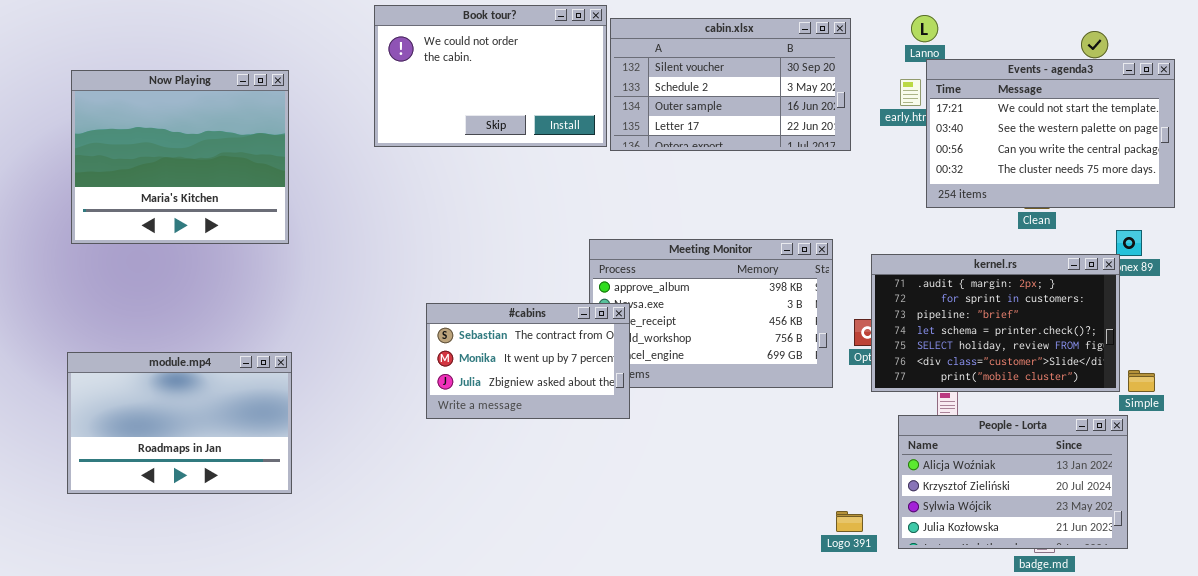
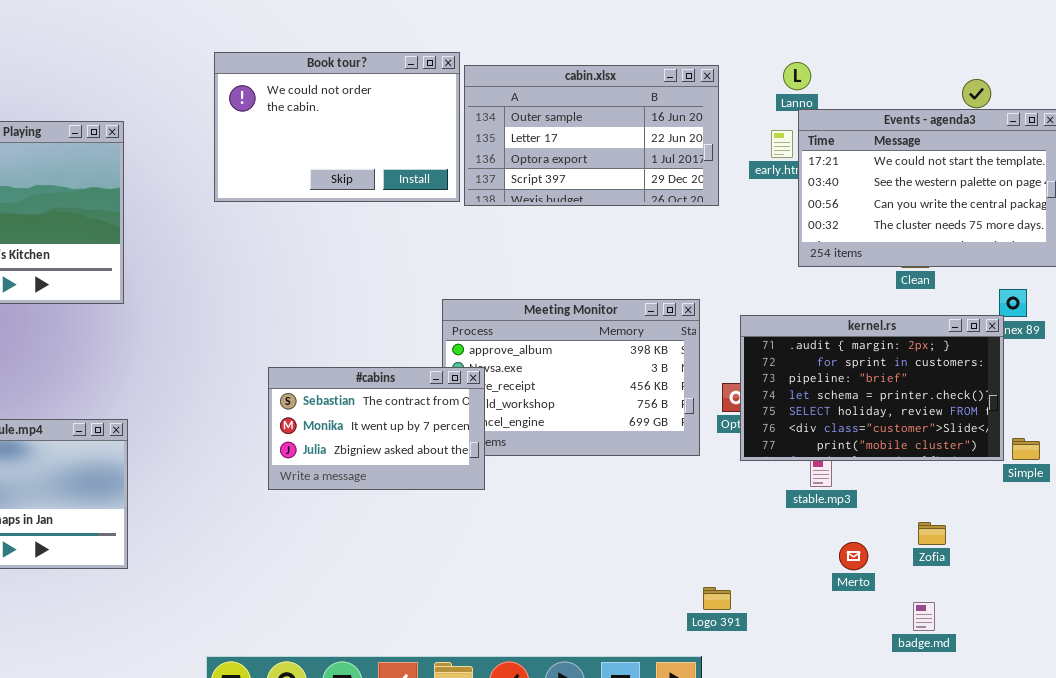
cabin.xlsx: [610,18,851,151] -> [464,65,719,206], scrolled down 2 rows
People - Lorta: [898,415,1128,549] -> none, closed

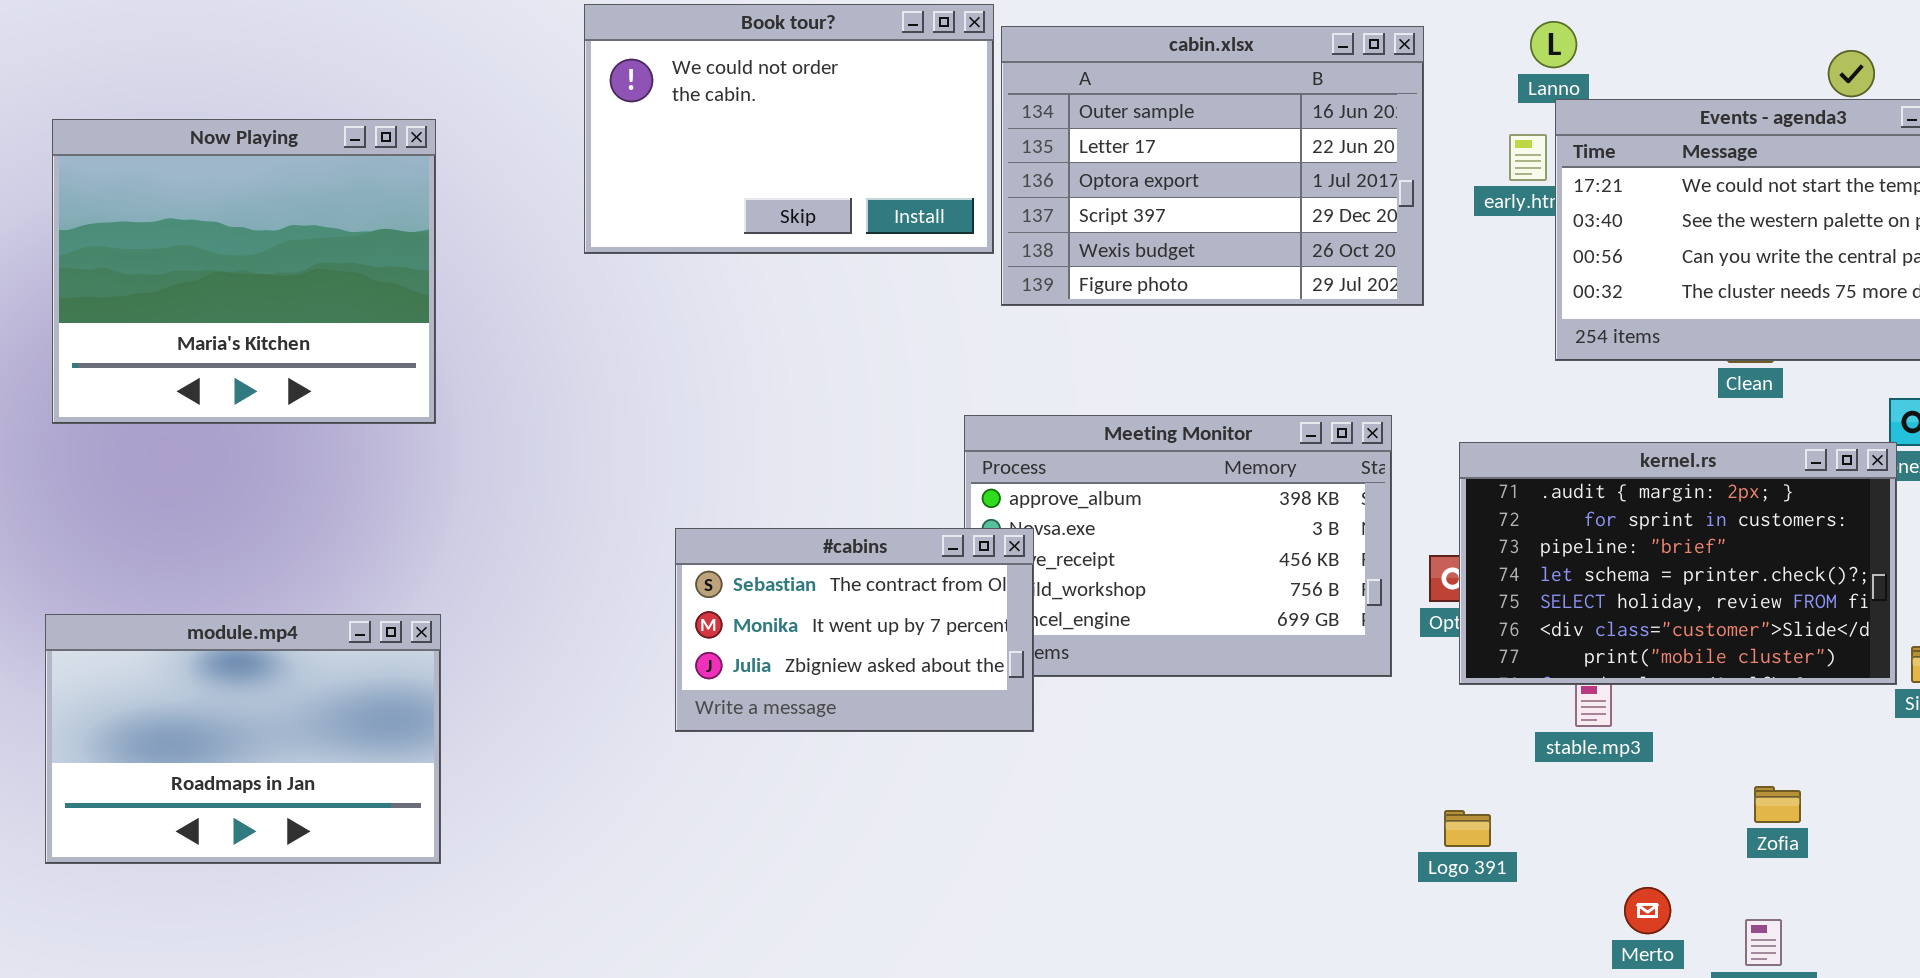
cabin.xlsx: [464,65,719,206] -> [1001,26,1424,306], resized
Merto: [839,542,868,570] -> [1624,887,1671,934], moved
Logo 391: [703,587,731,610] -> [1444,810,1491,847], moved

